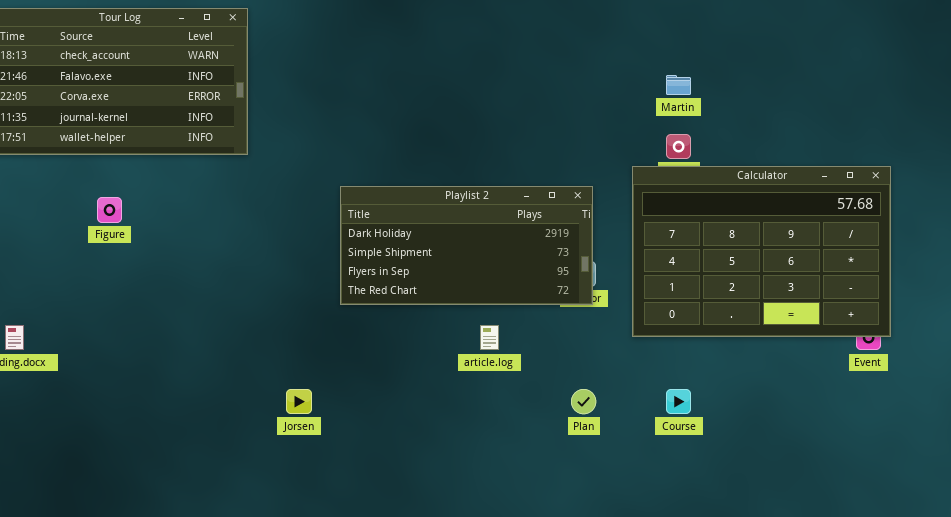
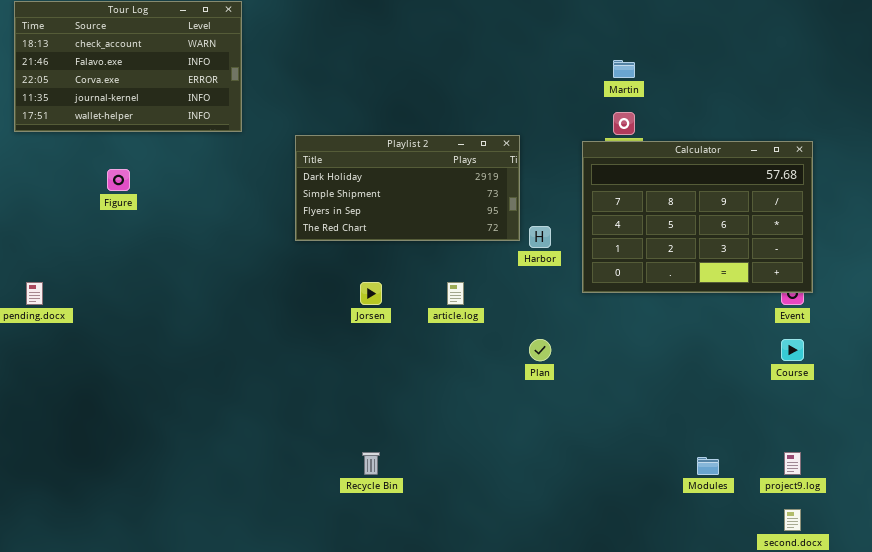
Playlist 2: [340,186,593,305] -> [295,135,520,241], moved
Jorsen: [286,389,312,414] -> [360,282,382,305], moved
Course: [666,389,691,414] -> [781,339,804,361], moved

